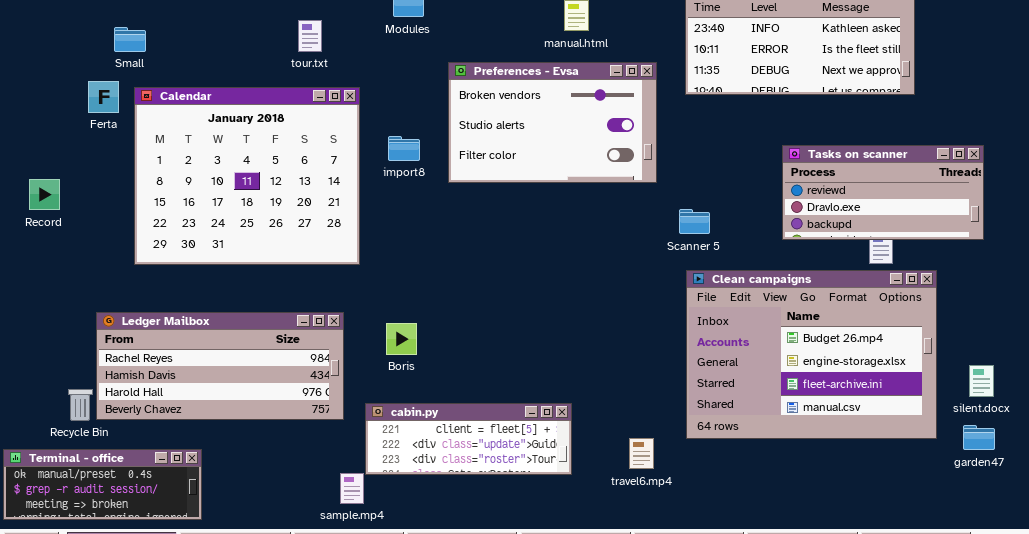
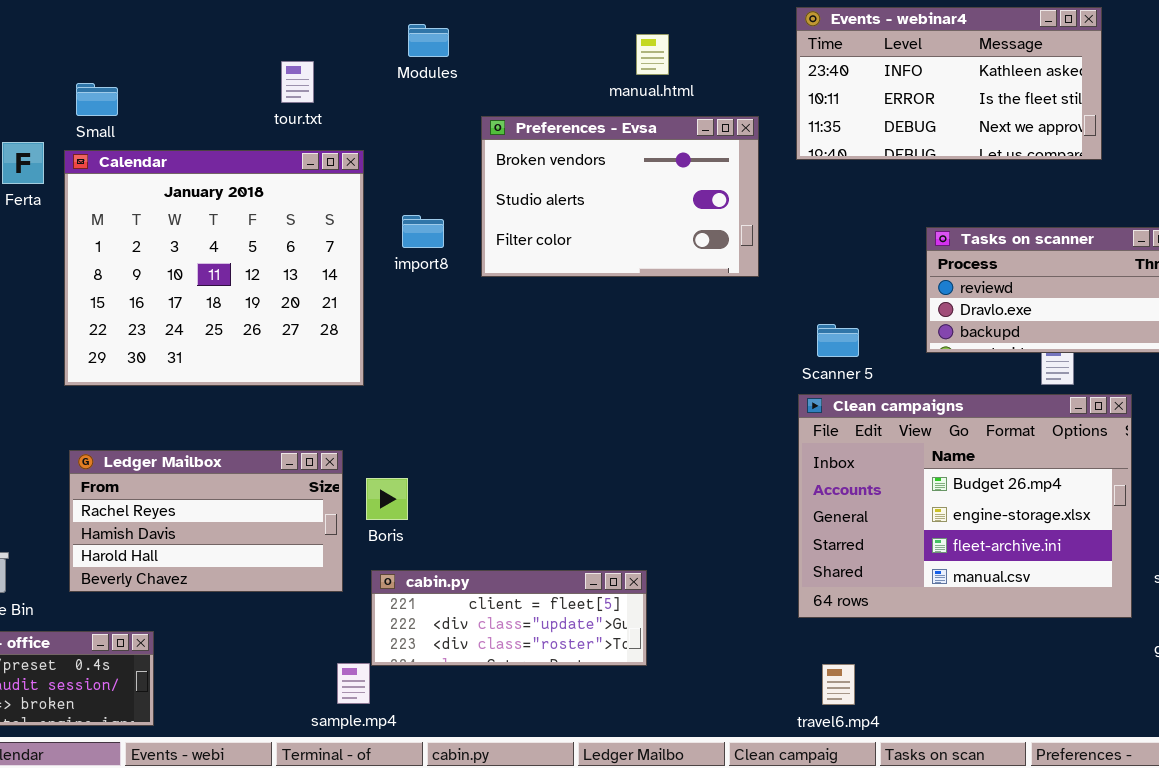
Small: [114,27,146,52] -> [76,83,118,116], moved
Scanner 5: [679,209,710,234] -> [817,324,859,357], moved
Ledger Mailbox: [96,312,344,420] -> [69,450,343,592], resized
Boris: [386,323,417,355] -> [366,478,408,520], moved
travel6.mp4: [629,438,654,469] -> [822,664,855,705], moved

